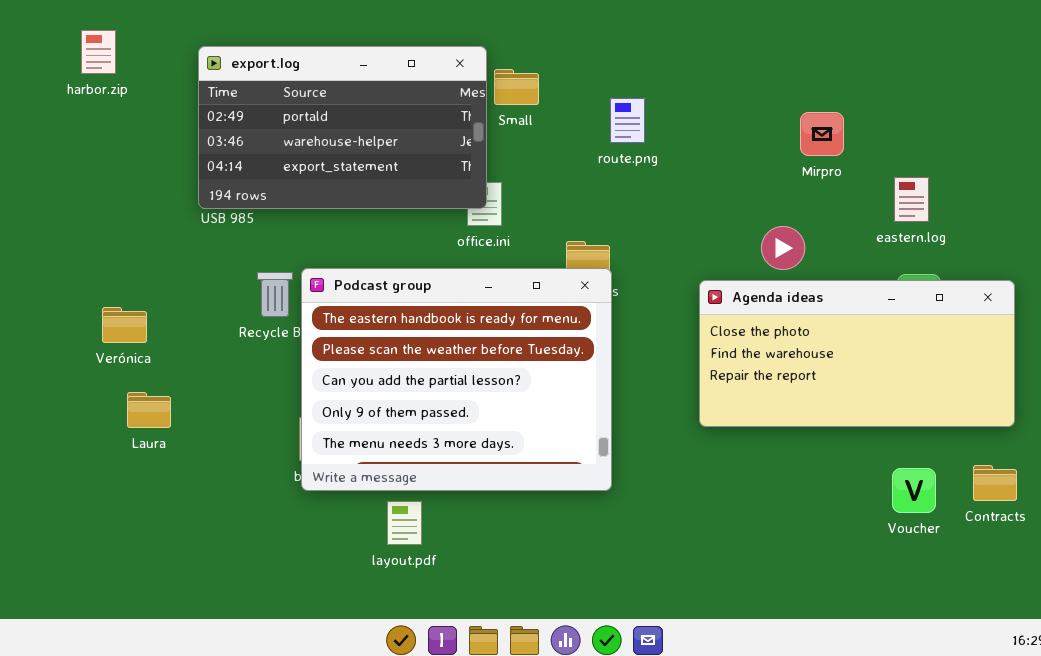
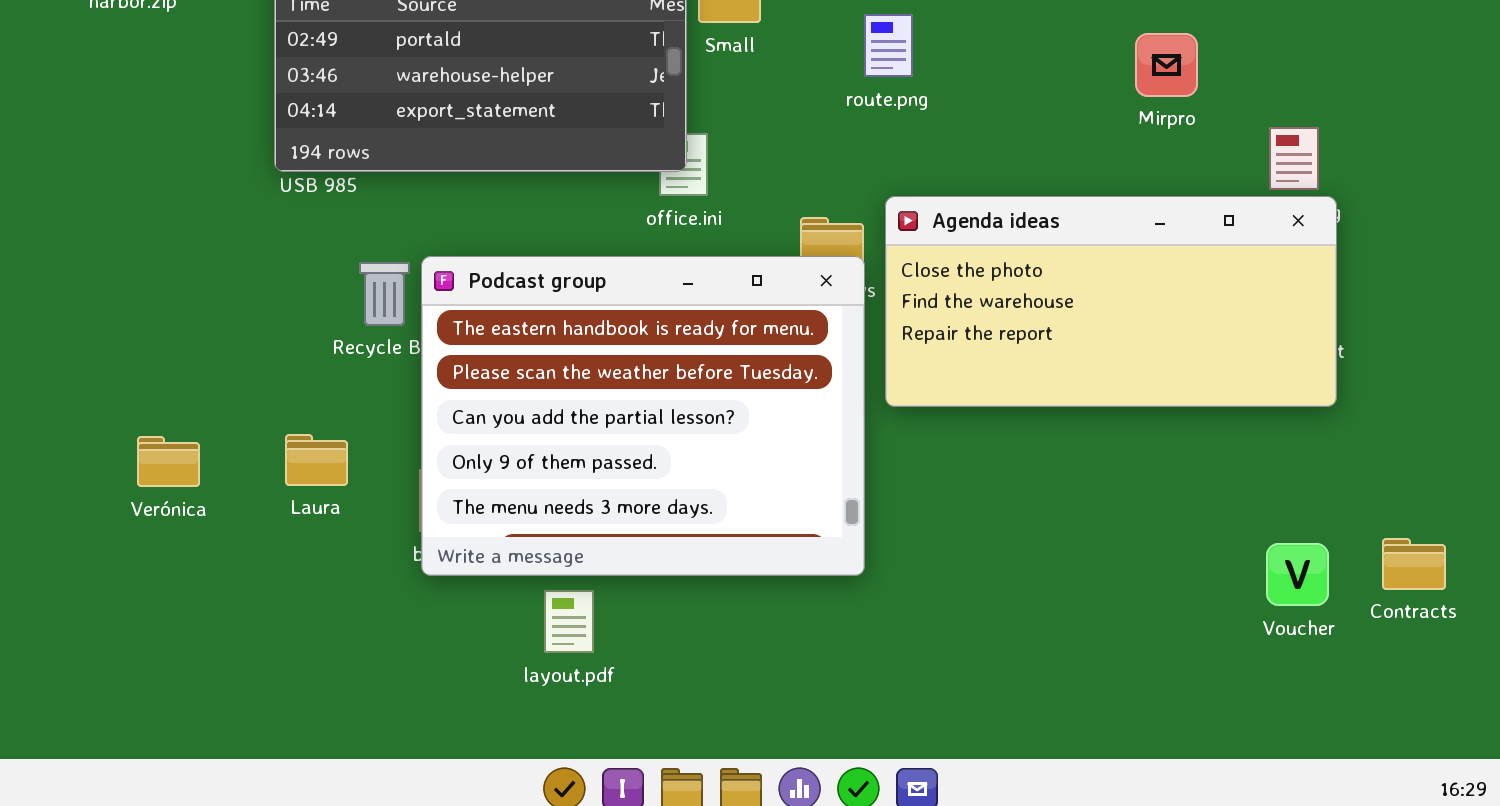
Agenda ideas: [699,280,1015,427] -> [885,196,1337,407], moved
Verónica: [102,307,147,343] -> [137,436,200,487], moved
Laura: [127,392,171,428] -> [285,434,348,486], moved

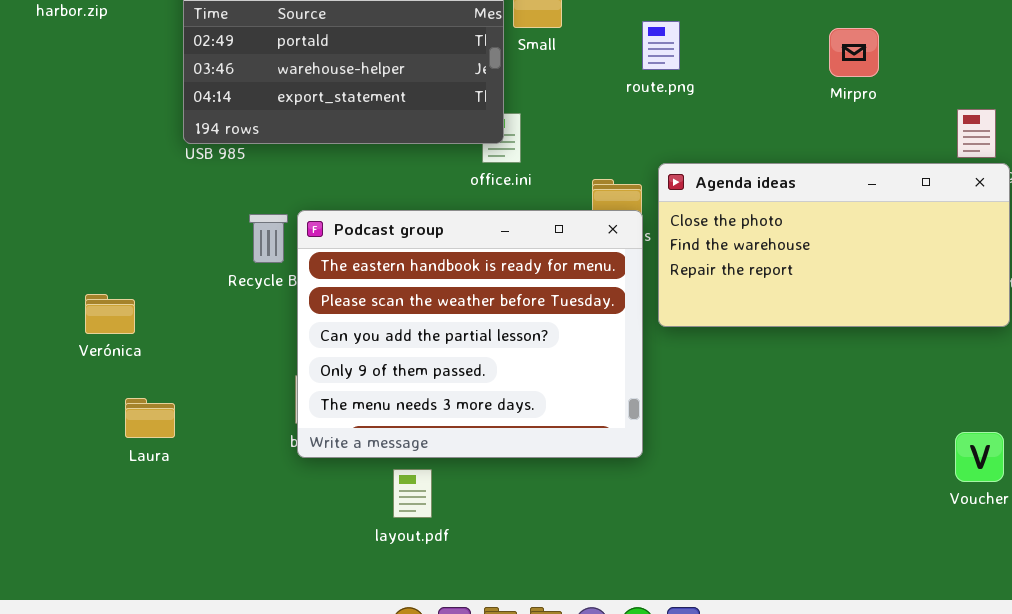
Mirpro: [1135,33,1198,97] -> [829,28,879,77], moved
Laura: [285,434,348,486] -> [125,398,175,438], moved
Verónica: [137,436,200,487] -> [85,294,135,334], moved

